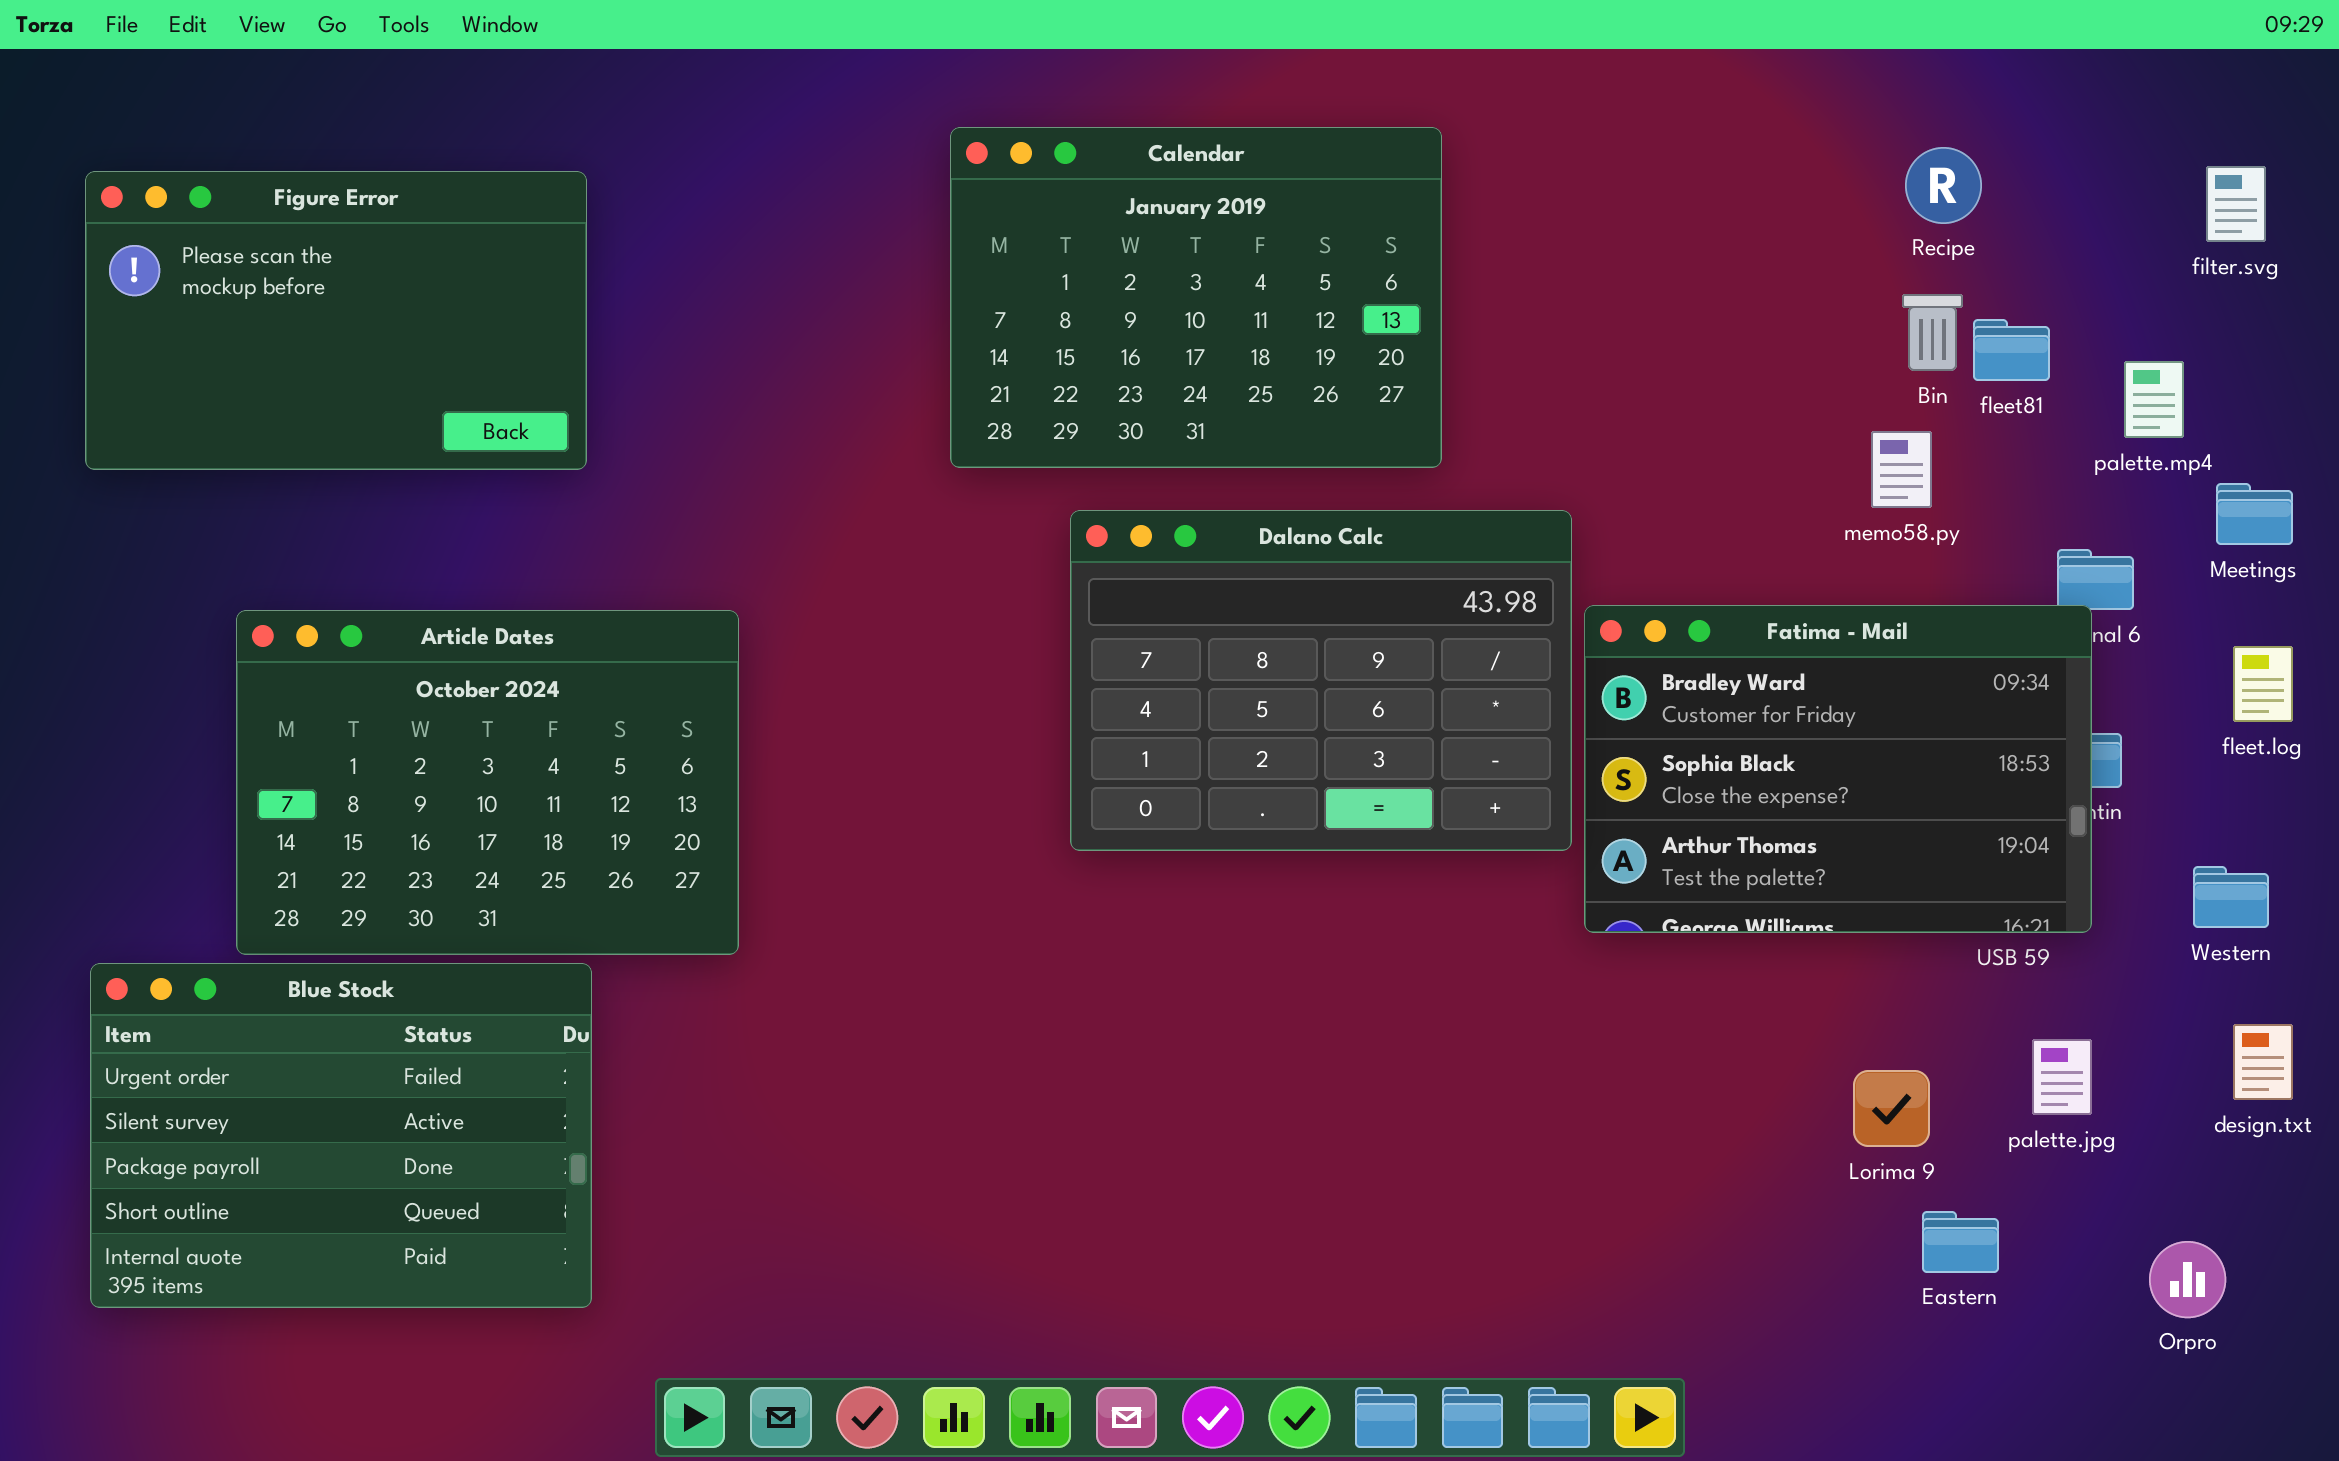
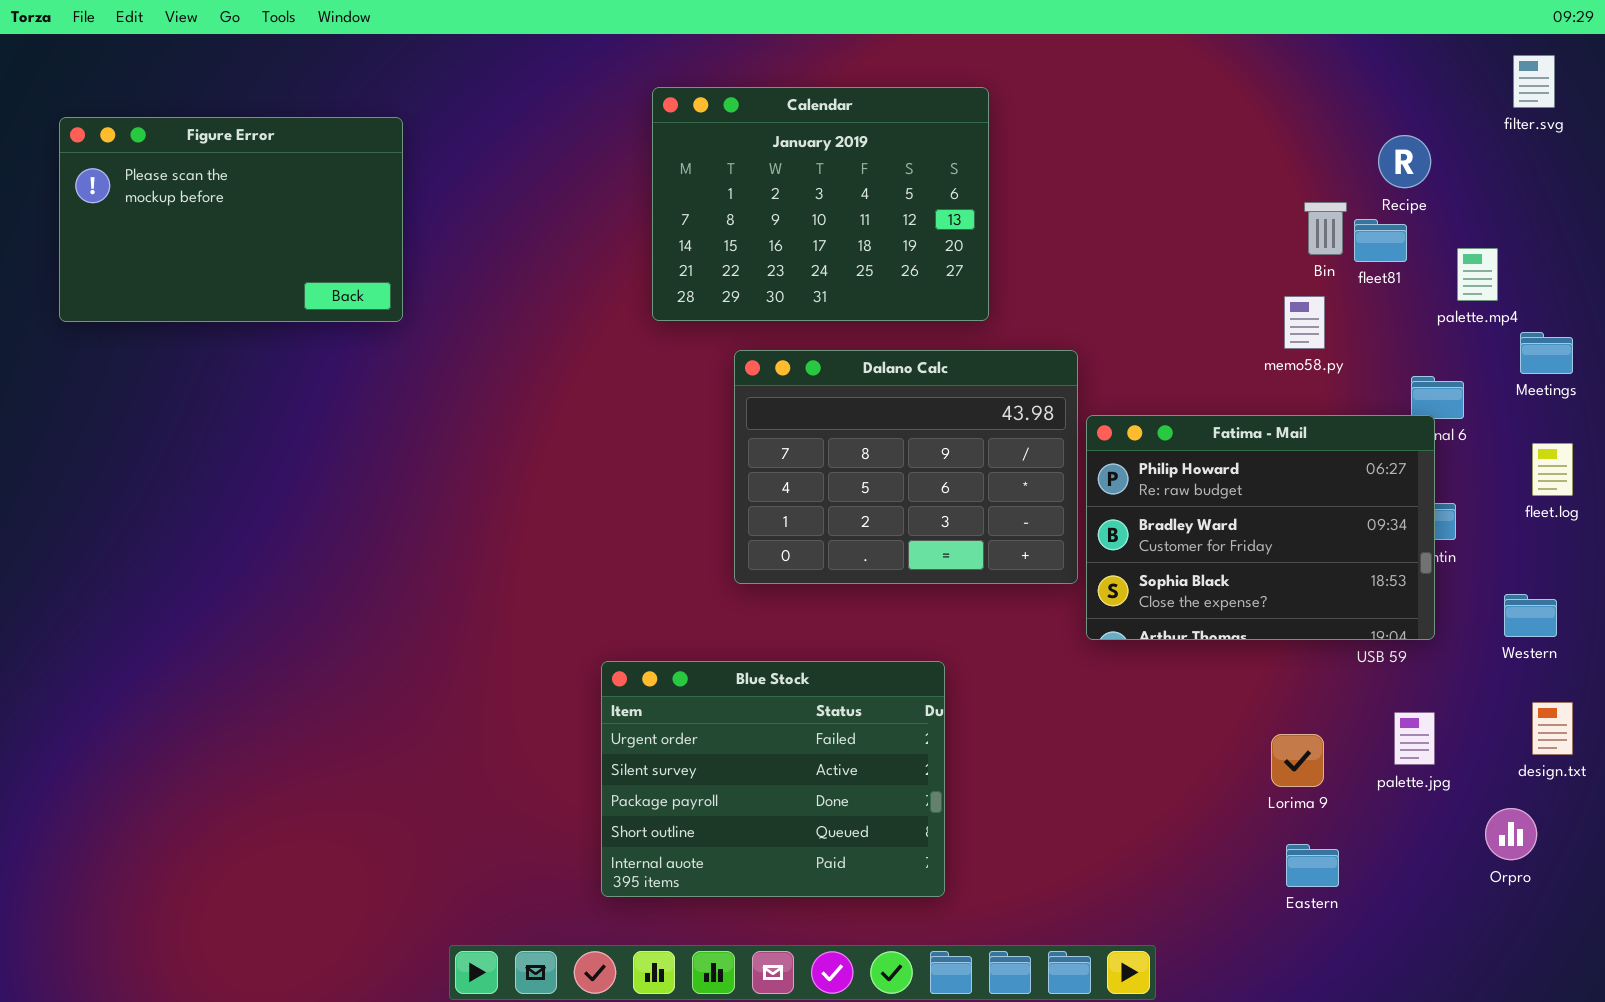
Recipe: [1905,147,1982,224] -> [1378,135,1431,188], moved
filter.svg: [2206,166,2266,242] -> [1513,55,1555,108], moved
Fatima - Mail: [1584,605,2092,933] -> [1086,415,1435,640], scrolled up 1 row
Article Dates: [236,610,739,955] -> none, closed
Blue Stock: [90,963,592,1308] -> [601,661,945,897], moved
Eastern: [1922,1211,1999,1273] -> [1286,844,1339,887], moved
Orpro: [2149,1241,2226,1318] -> [1485,808,1537,860], moved

